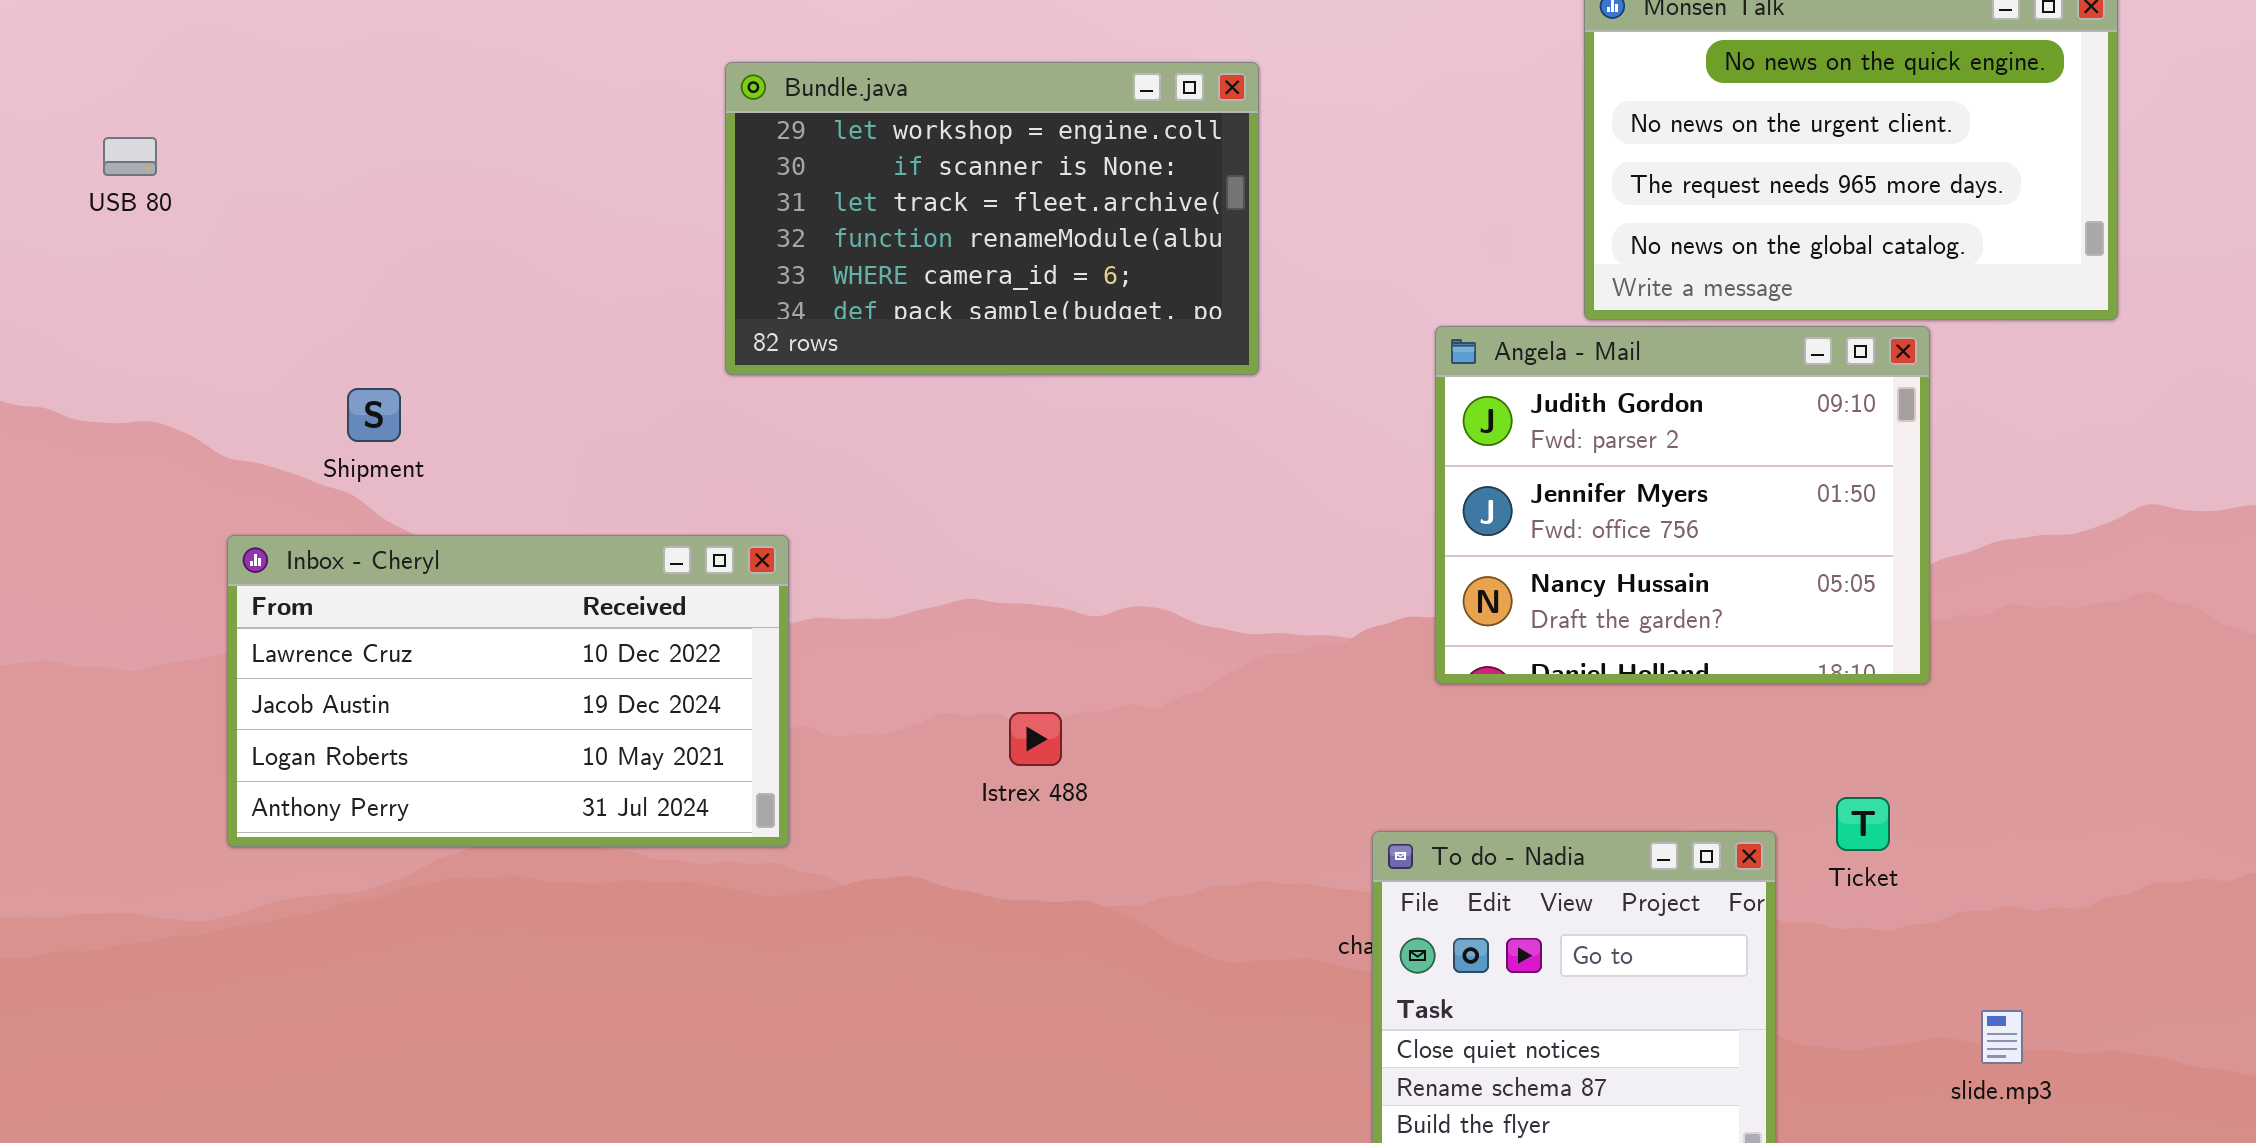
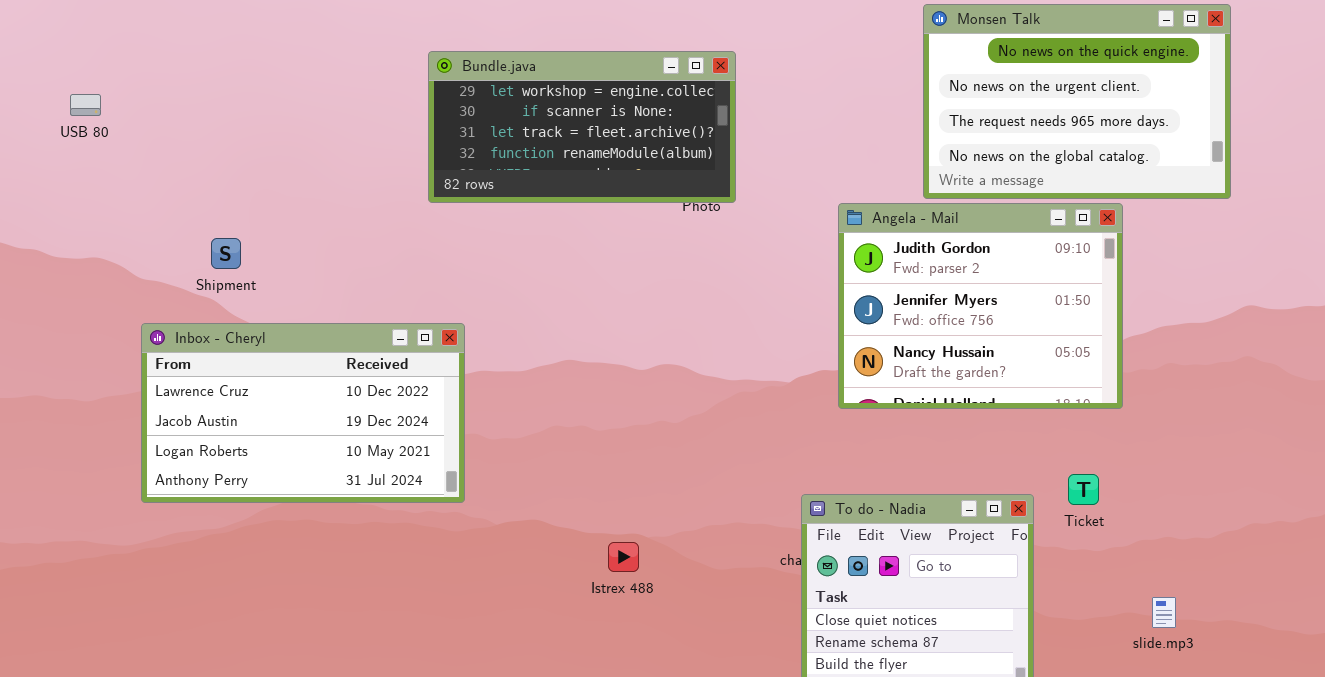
Bundle.java: [725,62,1259,375] -> [428,51,736,203], resized
Istrex 488: [1009,712,1062,766] -> [608,542,639,572], moved

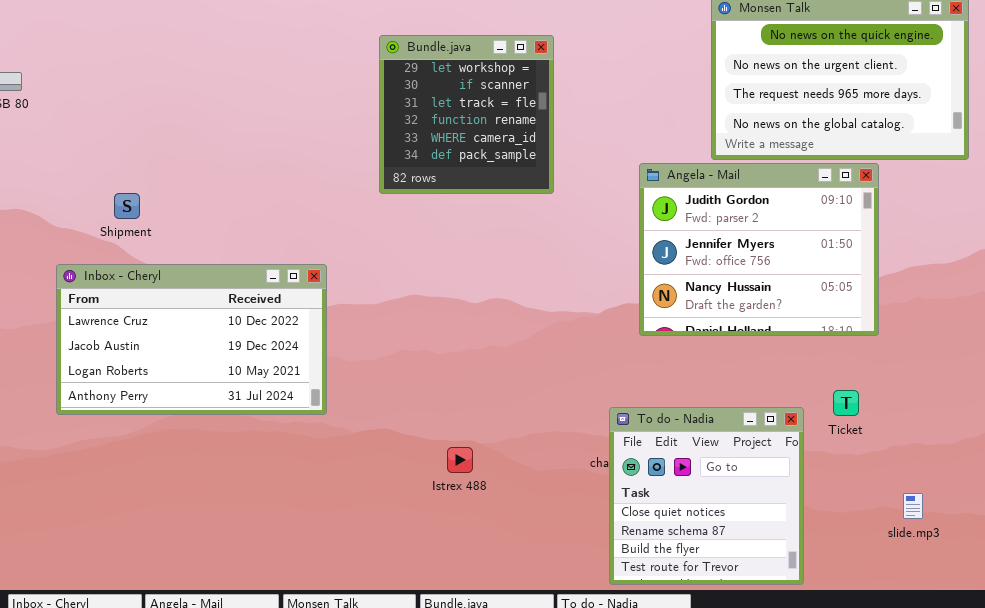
Bundle.java: [428,51,736,203] -> [379,35,554,194], resized

